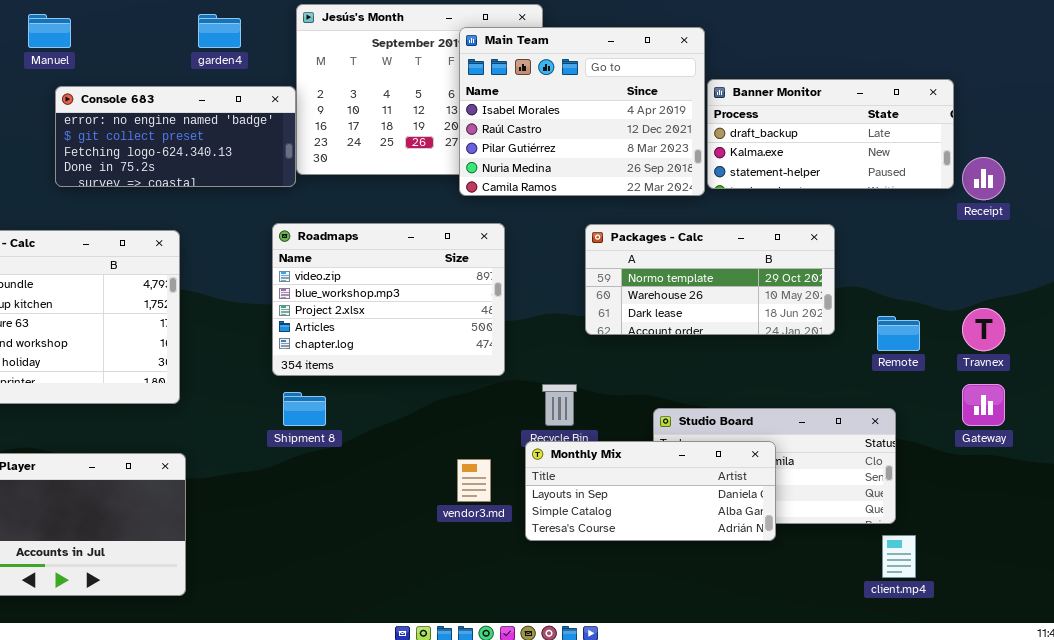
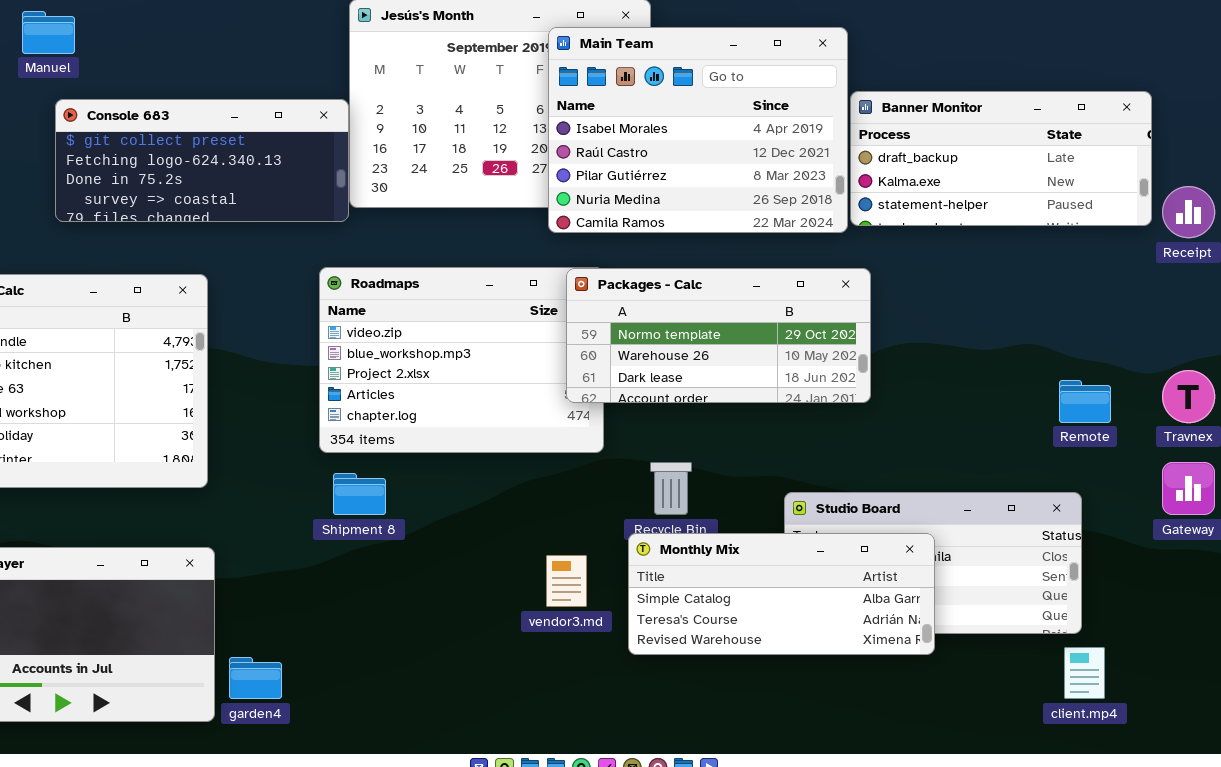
garden4: [198,14,241,48] -> [229,657,282,699], moved
Console 683: [55,86,296,187] -> [55,99,349,222], scrolled down 1 row
Packages - Calc: [585,224,835,335] -> [566,268,871,403], moved
Monthly Mix: [525,441,776,541] -> [628,533,935,655], scrolled down 1 row

